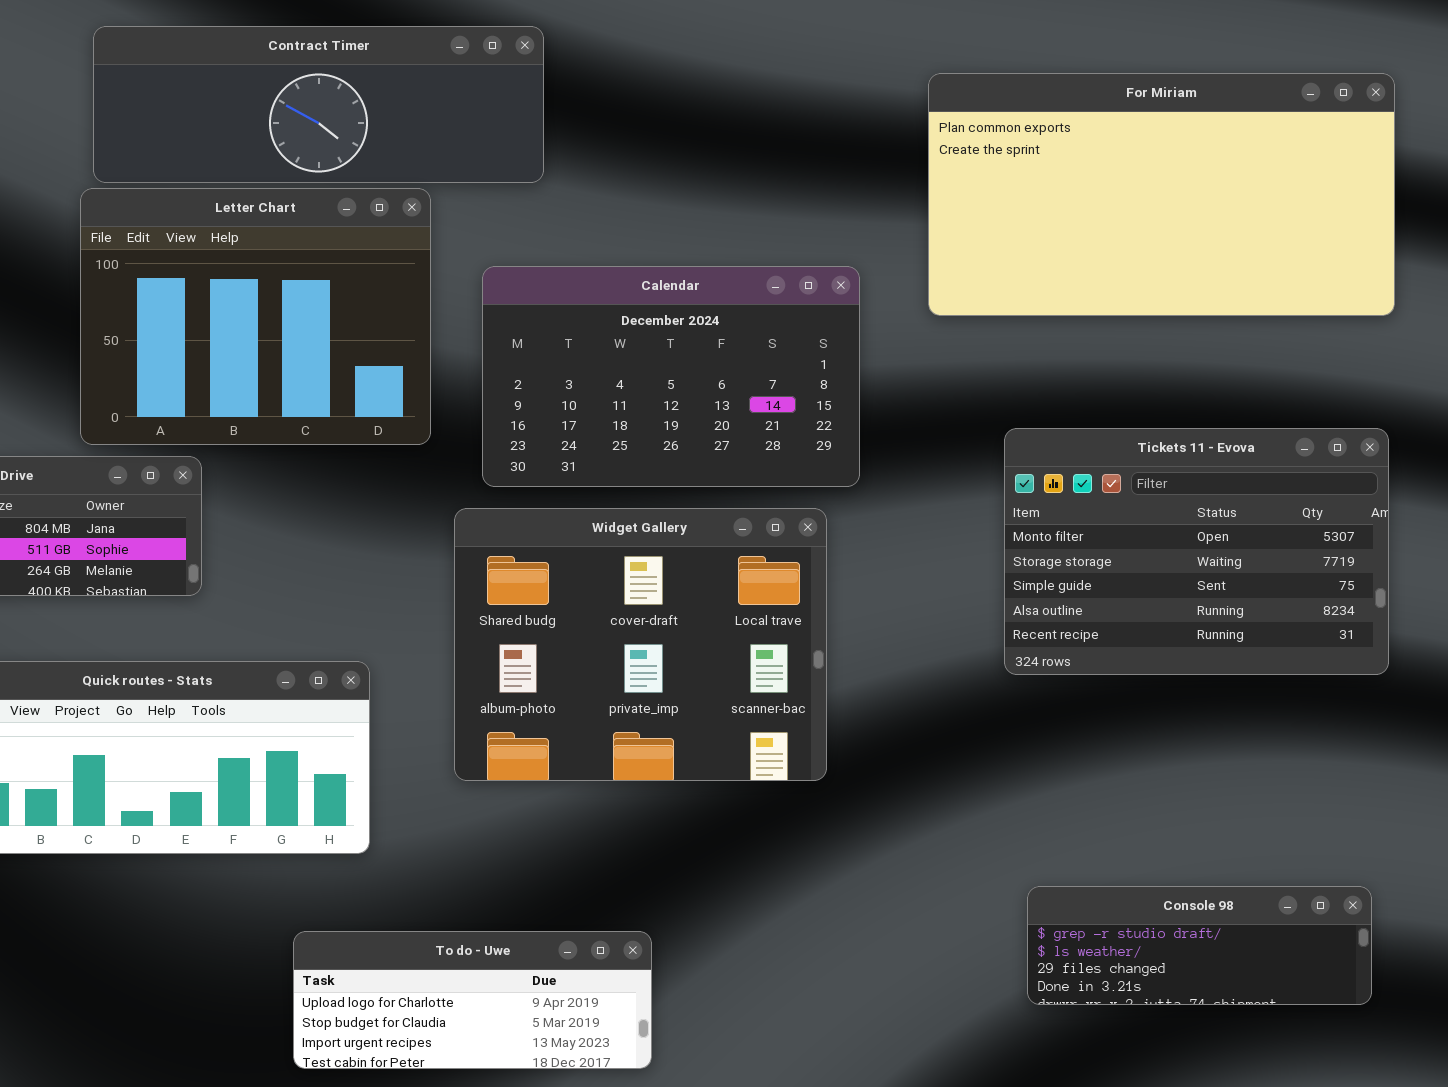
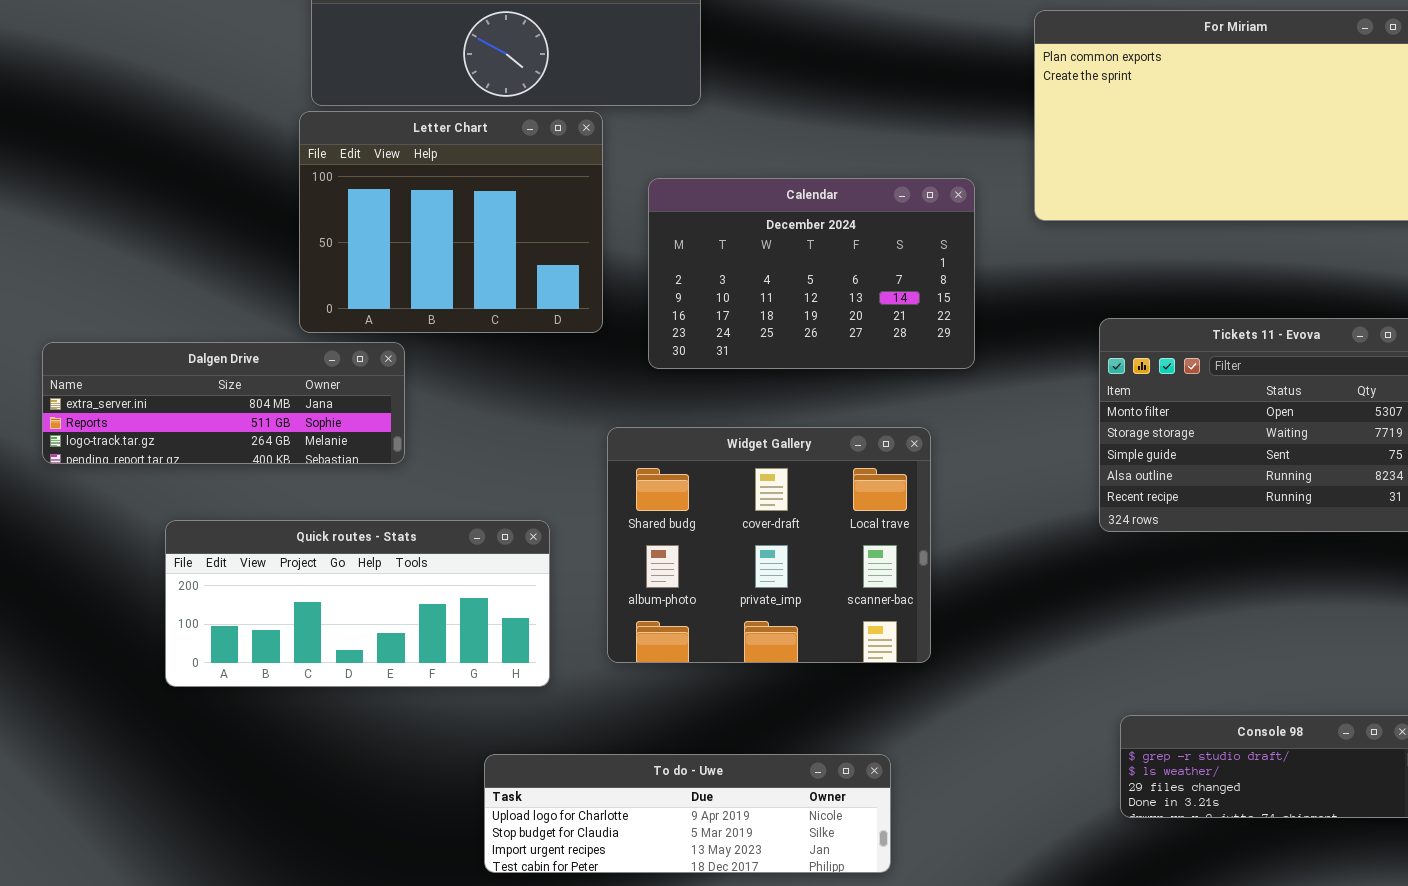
Widget Gallery: [454,508,827,781] -> [607,427,931,663], moved
To do - Uwe: [293,931,652,1069] -> [484,754,891,873], resized

